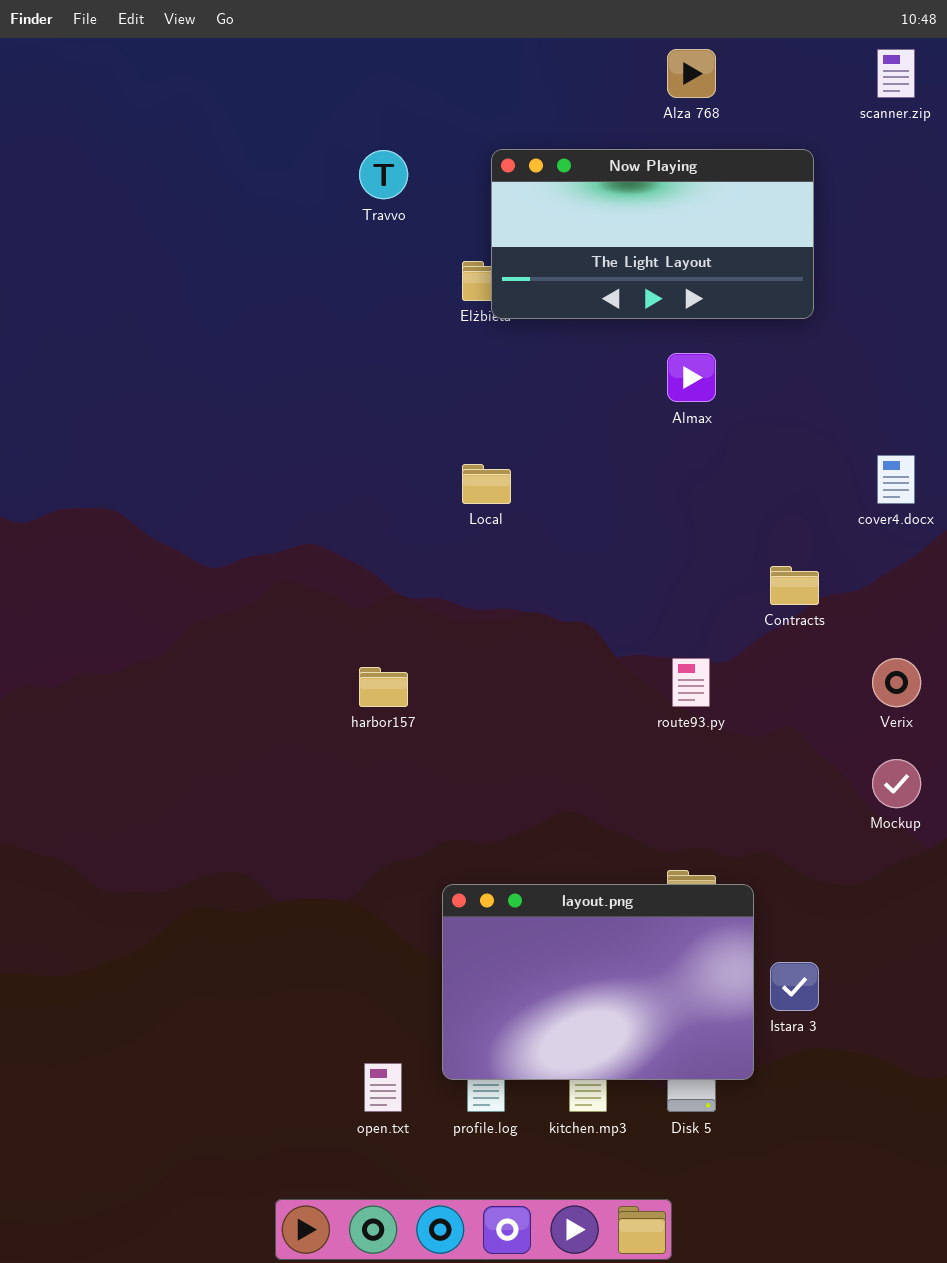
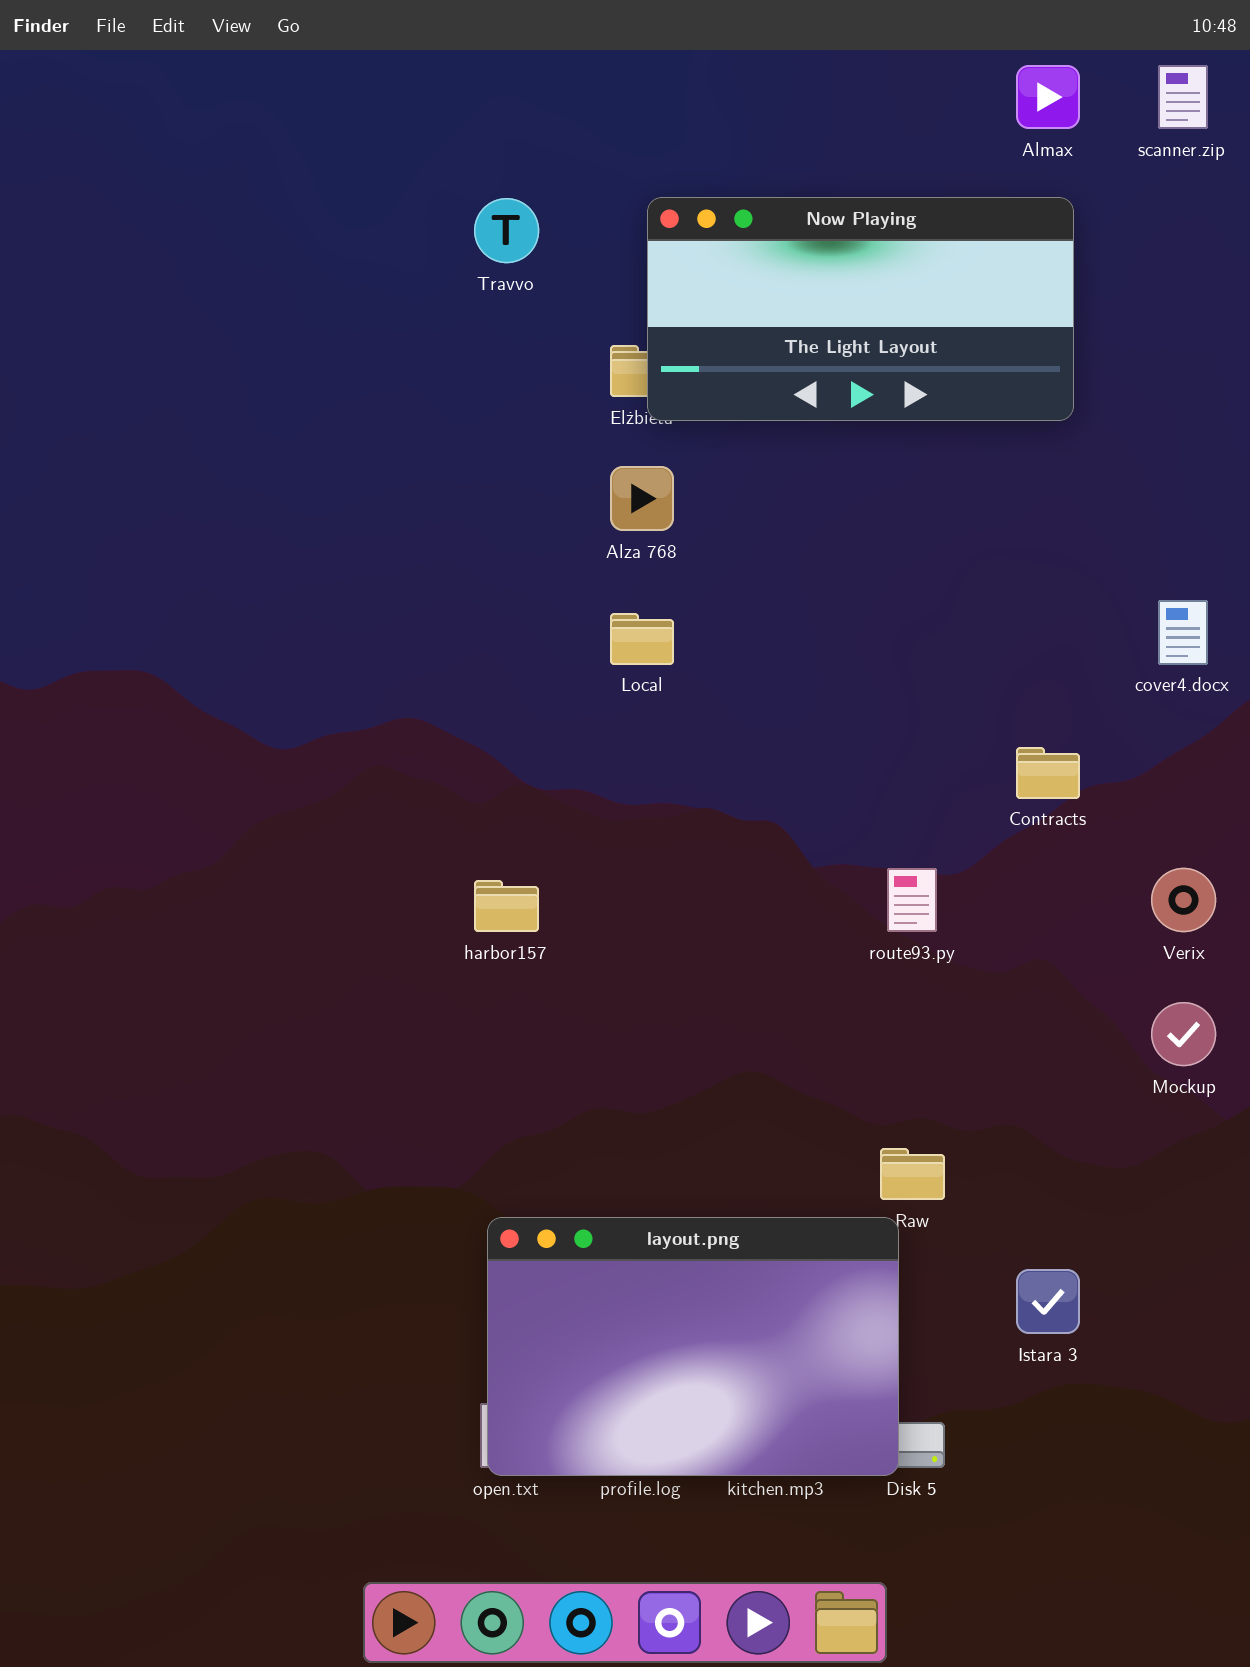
Alza 768: [667,49,716,98] -> [610,466,674,531], moved
Almax: [667,353,716,402] -> [1016,65,1080,129], moved
layout.png: [442,884,754,1080] -> [487,1217,899,1476], moved

